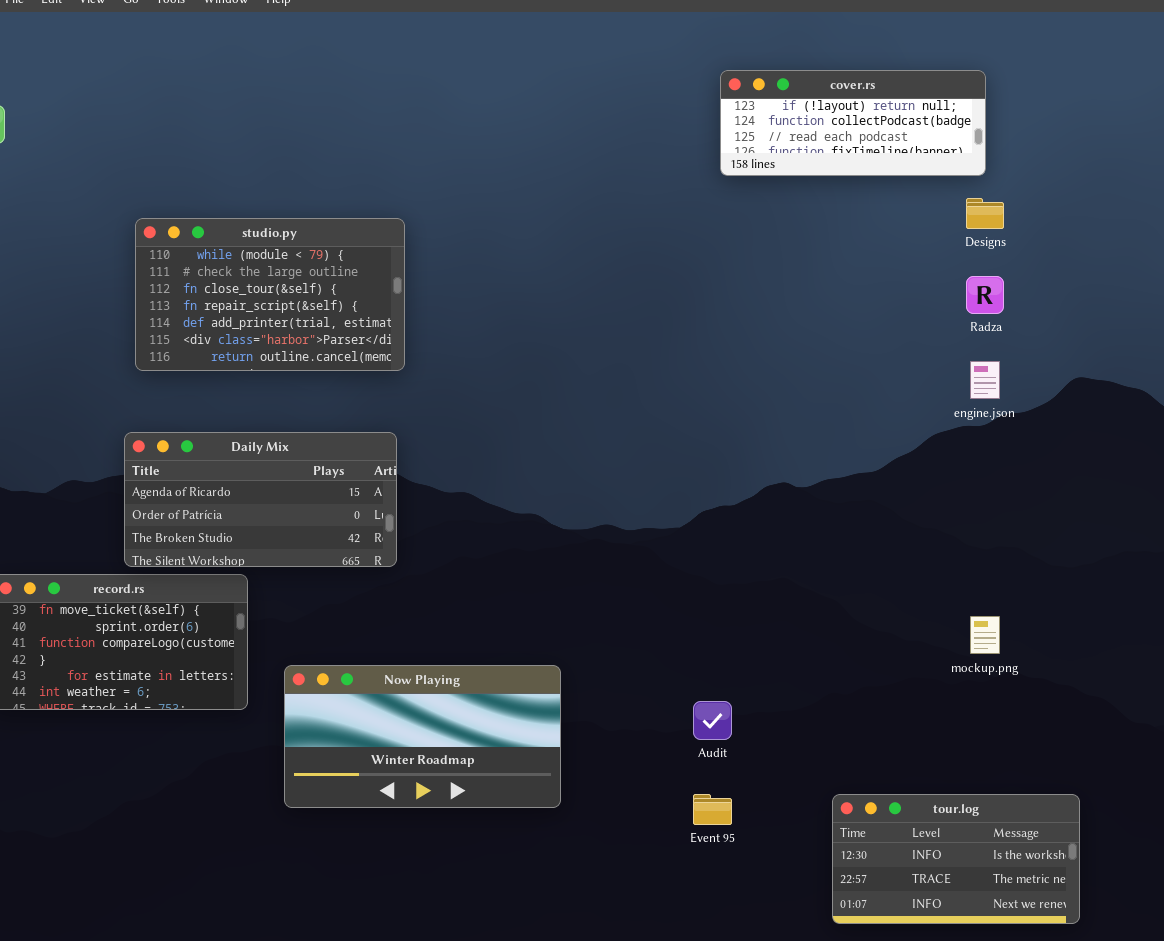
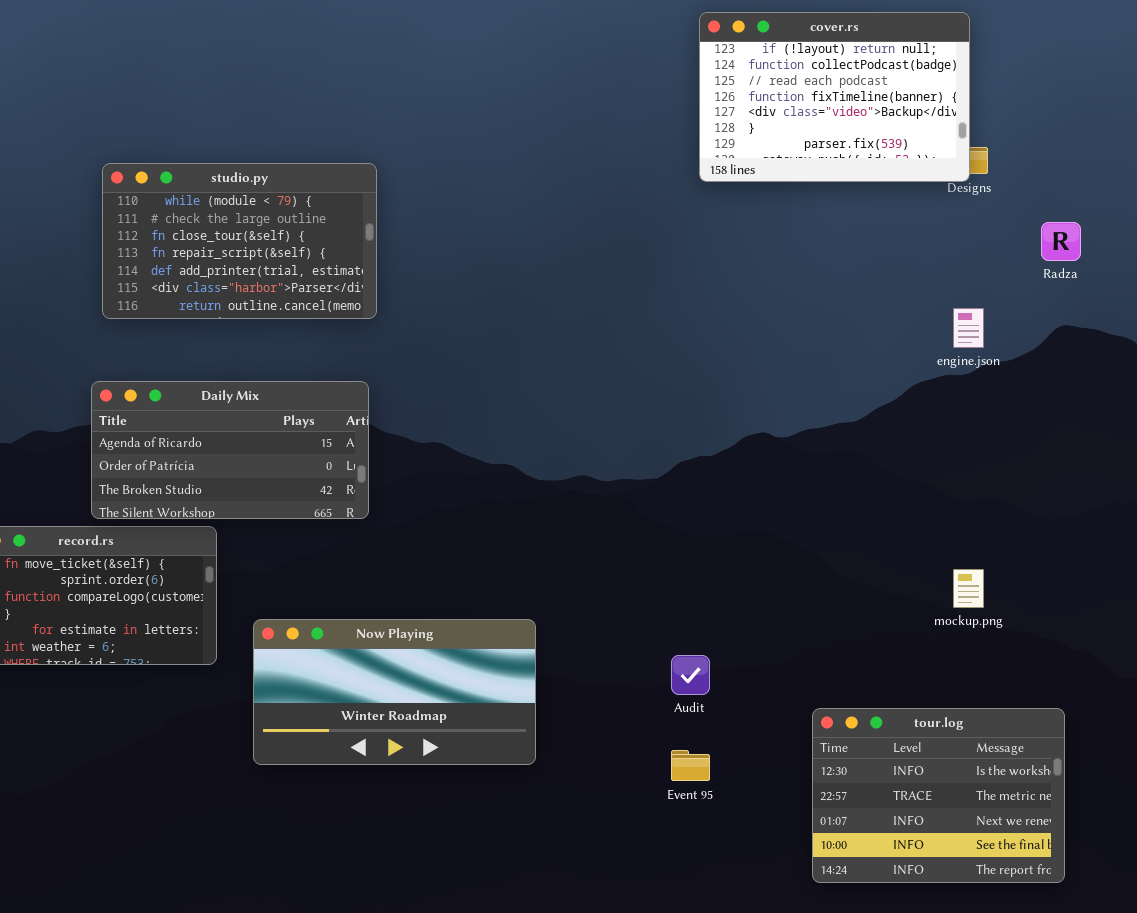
cover.rs: [720,70,986,176] -> [699,12,970,182], resized
Radza: [966,276,1004,314] -> [1041,222,1081,261], moved
tour.log: [832,794,1080,924] -> [812,708,1065,883], resized

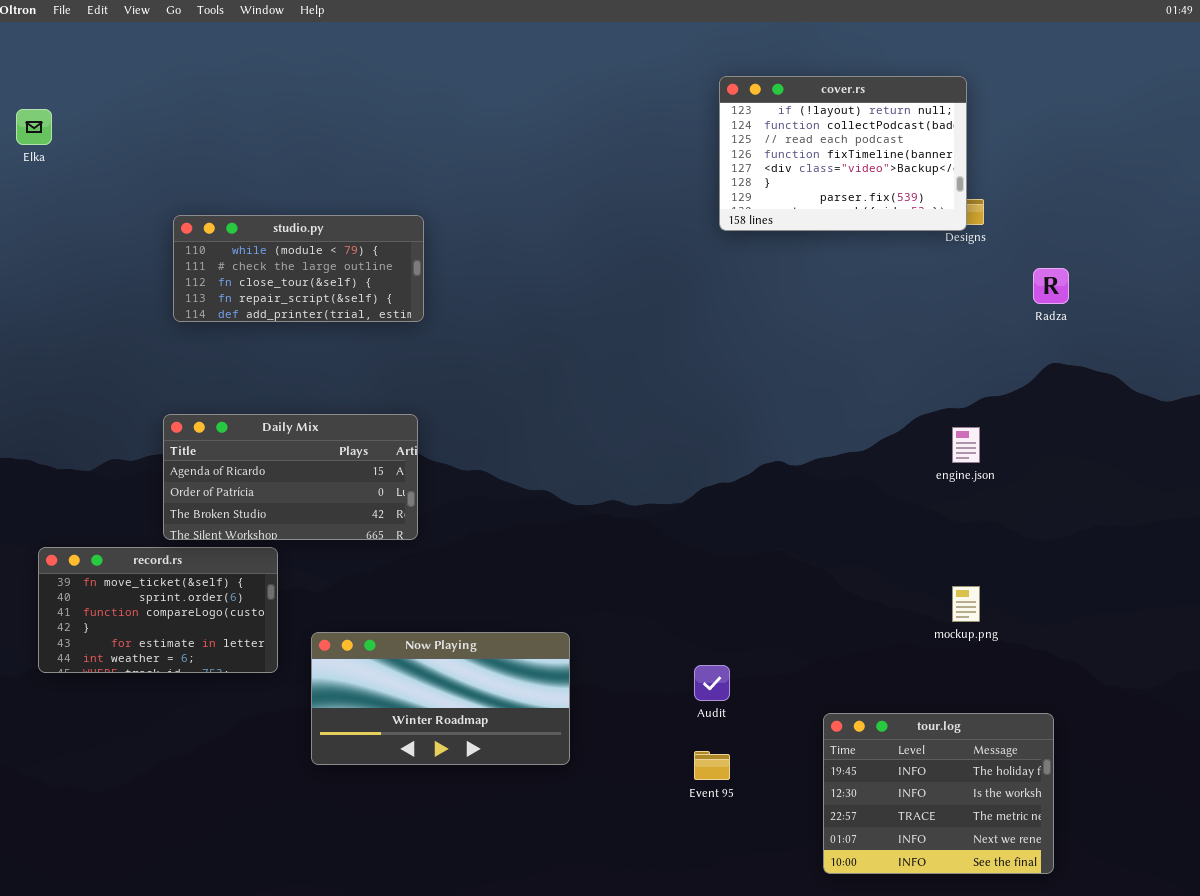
studio.py: [102,163,377,319] -> [173,215,424,322], resized
engine.json: [953,308,984,348] -> [952,427,980,463], moved
tour.log: [812,708,1065,883] -> [823,713,1054,874], scrolled up 1 row

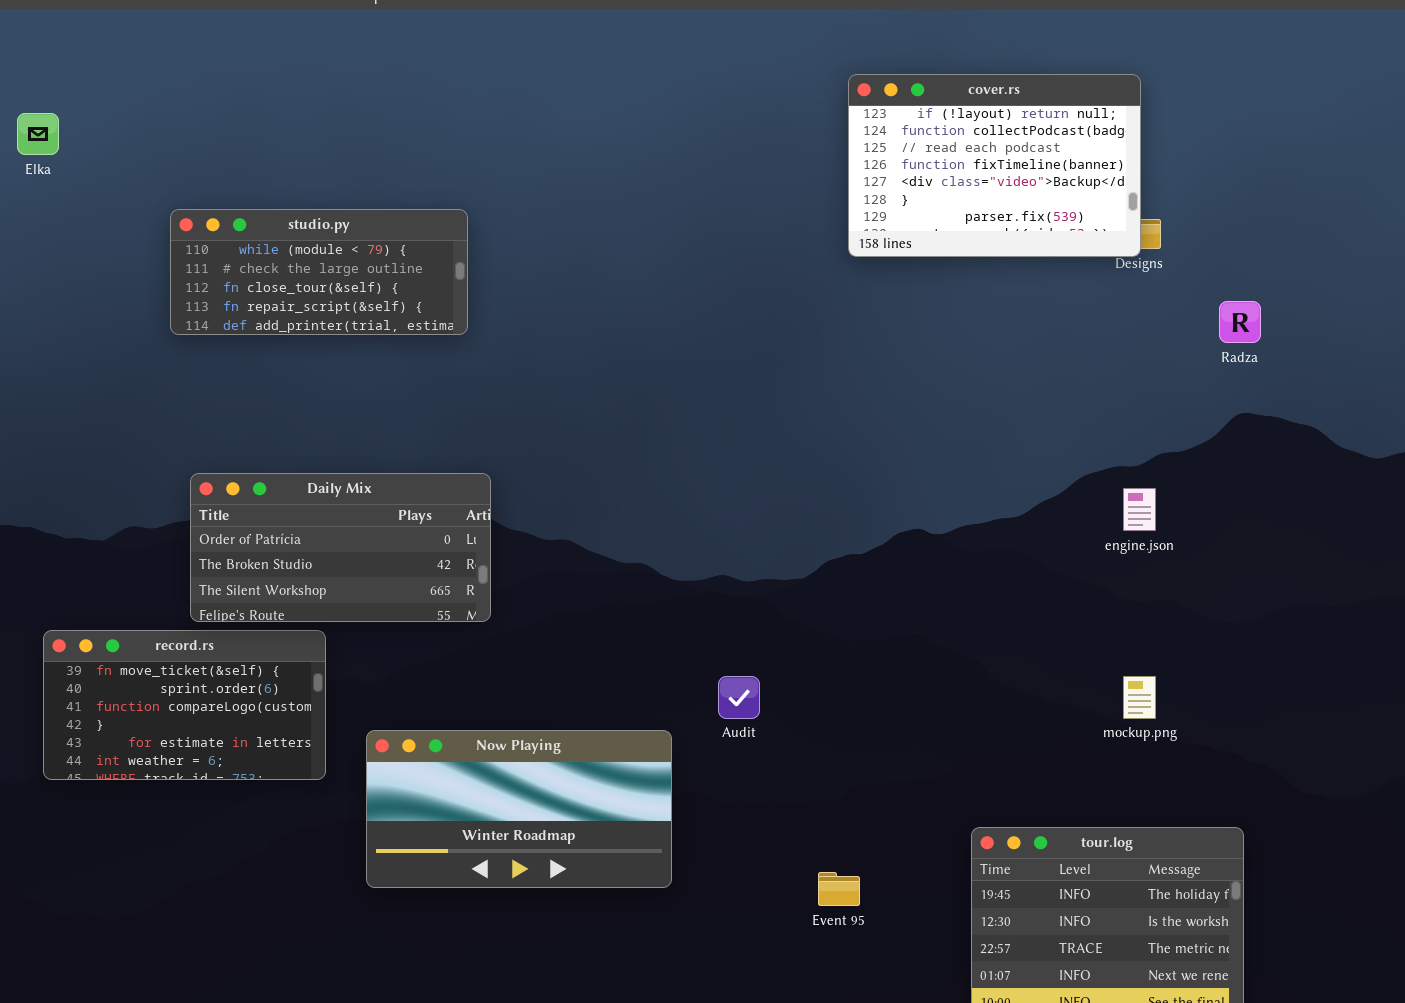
studio.py: [173,215,424,322] -> [170,209,468,335], moved
Daily Mix: [163,414,418,540] -> [190,473,491,622], scrolled down 1 row
Audit: [694,665,730,701] -> [718,676,760,719], moved

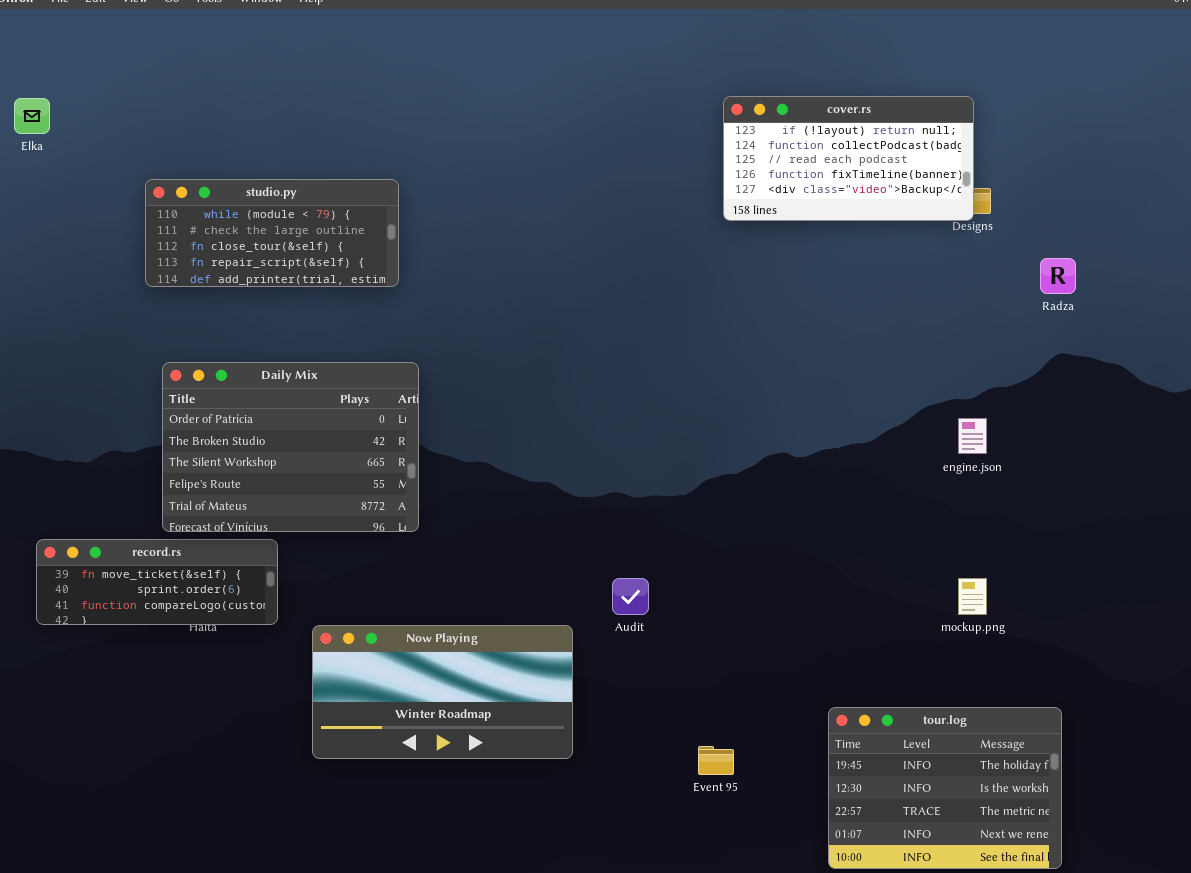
cover.rs: [848,74,1141,257] -> [723,96,974,221], resized
Daily Mix: [190,473,491,622] -> [162,362,419,532], resized
record.rs: [43,630,326,780] -> [36,539,278,625], resized

